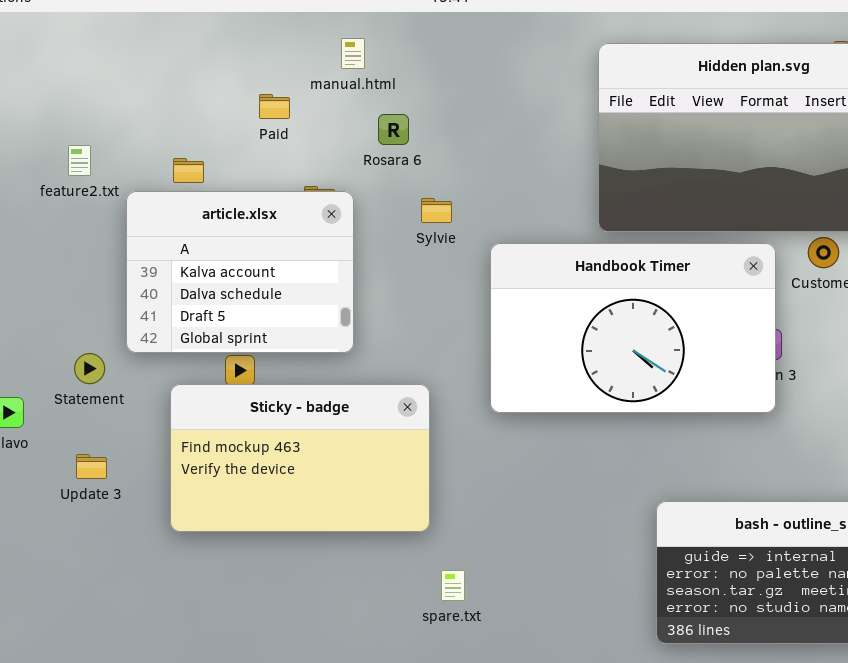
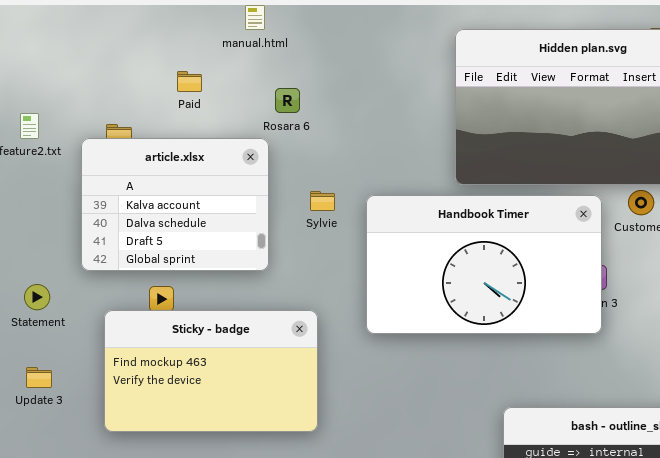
manual.html: [341,38,365,69] -> [245,5,265,30], moved
article.xlsx: [126,191,354,353] -> [81,138,269,271], moved
Sylvie: [421,198,452,223] -> [310,191,335,211], moved

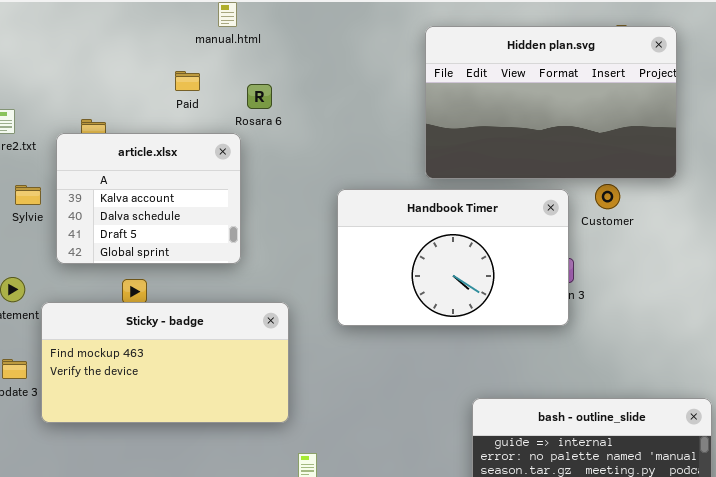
Paid: [177,71,202,92] -> [175,71,200,91], moved
Sylvie: [310,191,335,211] -> [15,185,41,205], moved
Sticky - badge: [104,310,318,432] -> [41,302,289,423], resized

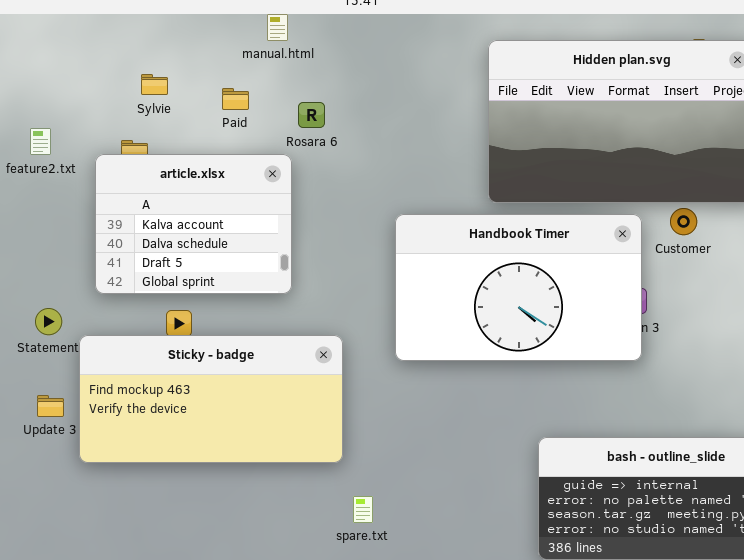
Sylvie: [15,185,41,205] -> [141,74,168,95], moved

